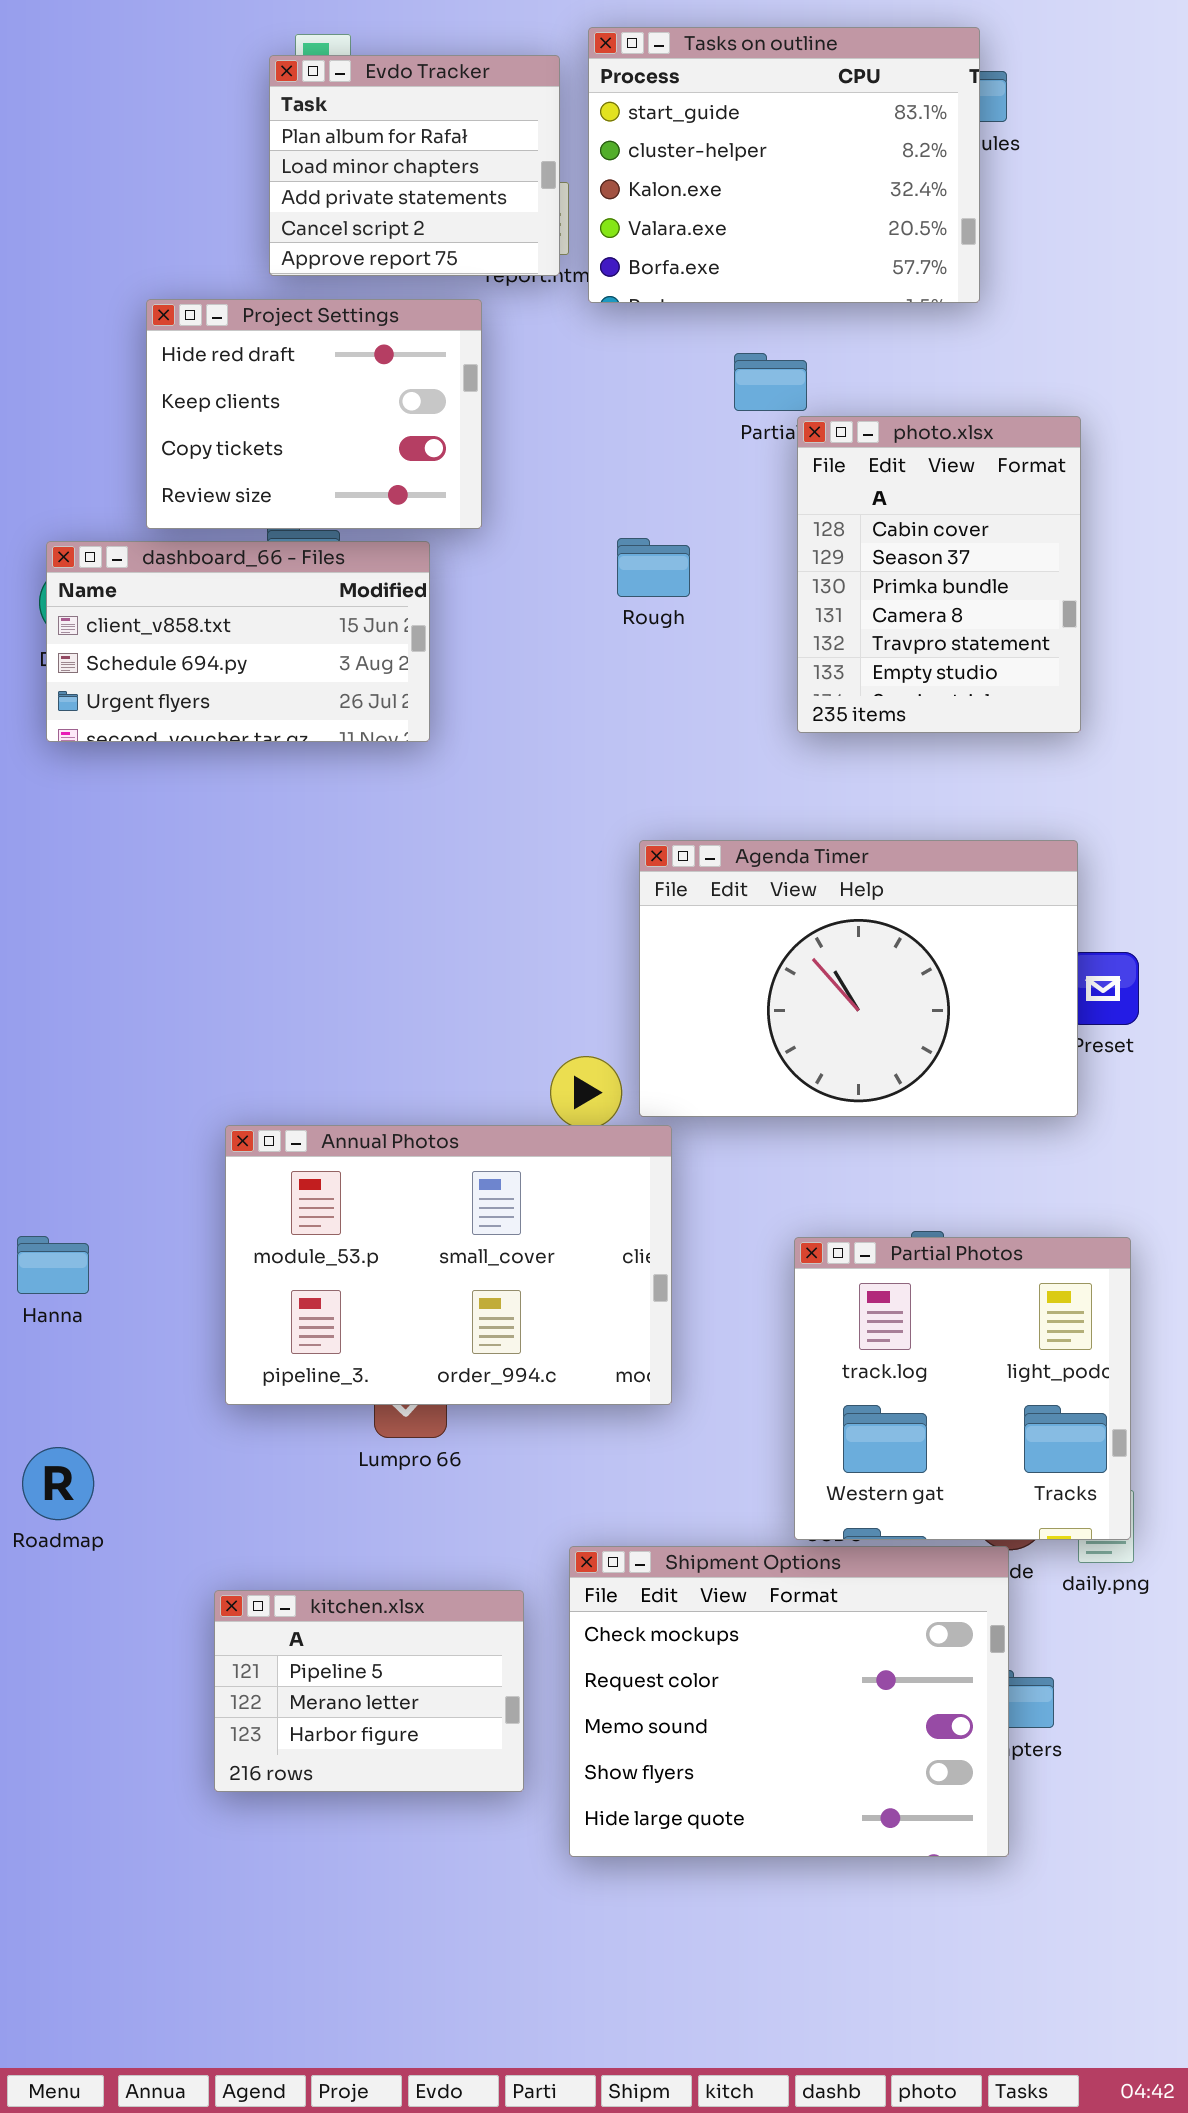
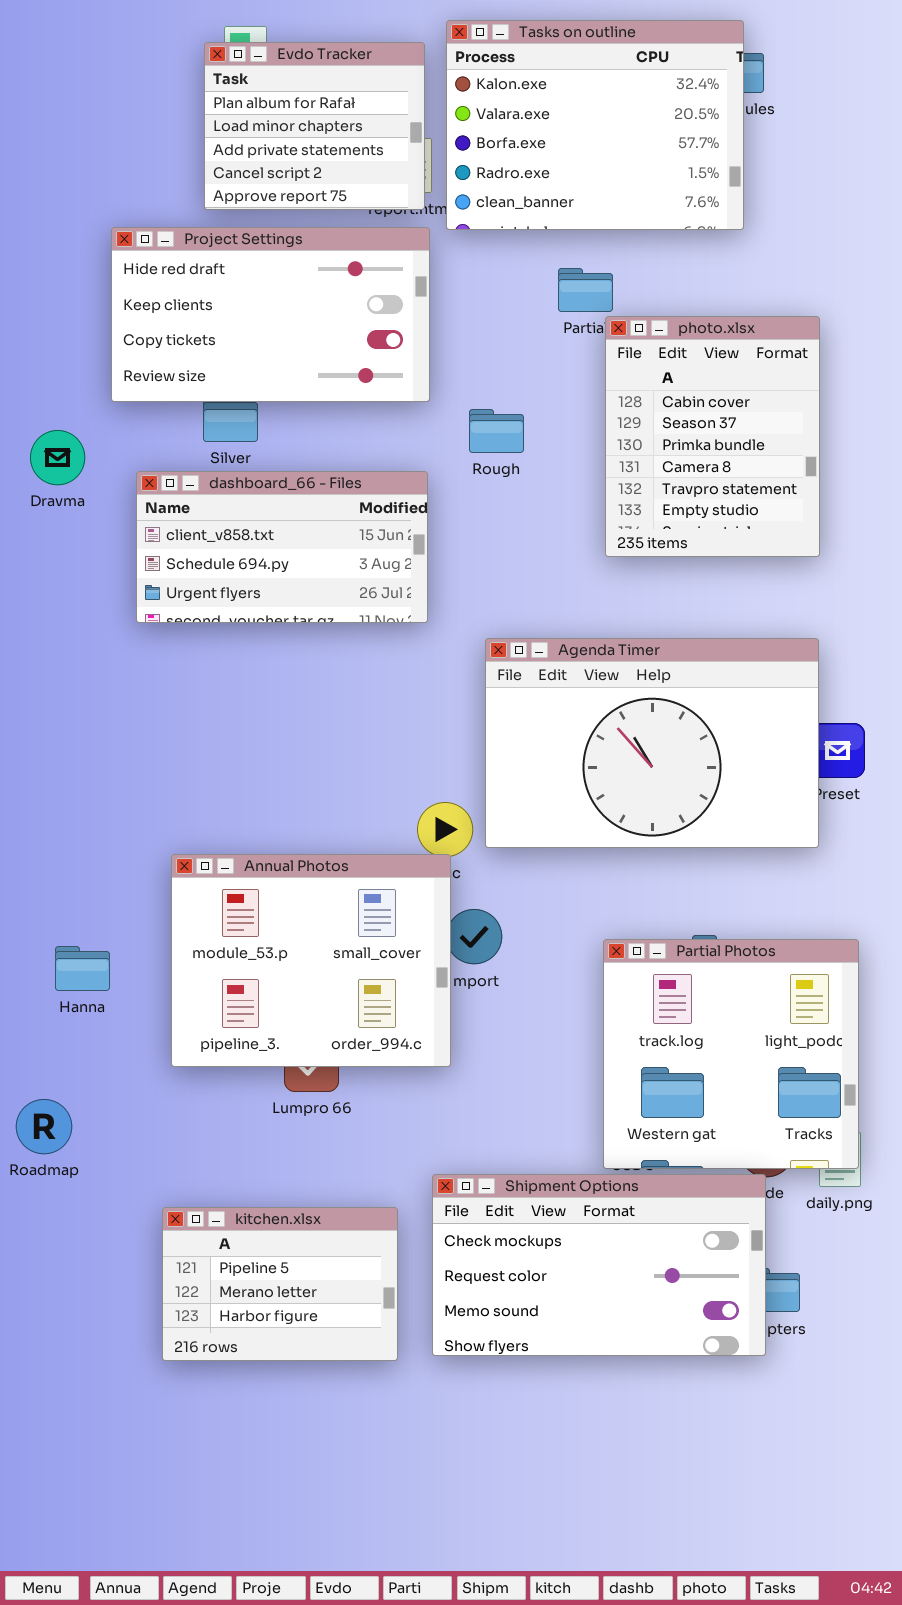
Tasks on outline: [588,27,980,303] -> [446,20,744,230], scrolled down 2 rows
Project Settings: [146,299,482,529] -> [111,227,430,402], resized
dashboard_66 - Files: [46,541,430,742] -> [136,471,428,623], moved
Annual Photos: [225,1125,672,1405] -> [171,854,451,1067], resized
Hanna: [17,1236,89,1294] -> [55,946,110,991], moved
Shipment Options: [569,1546,1009,1857] -> [432,1174,766,1356], resized

